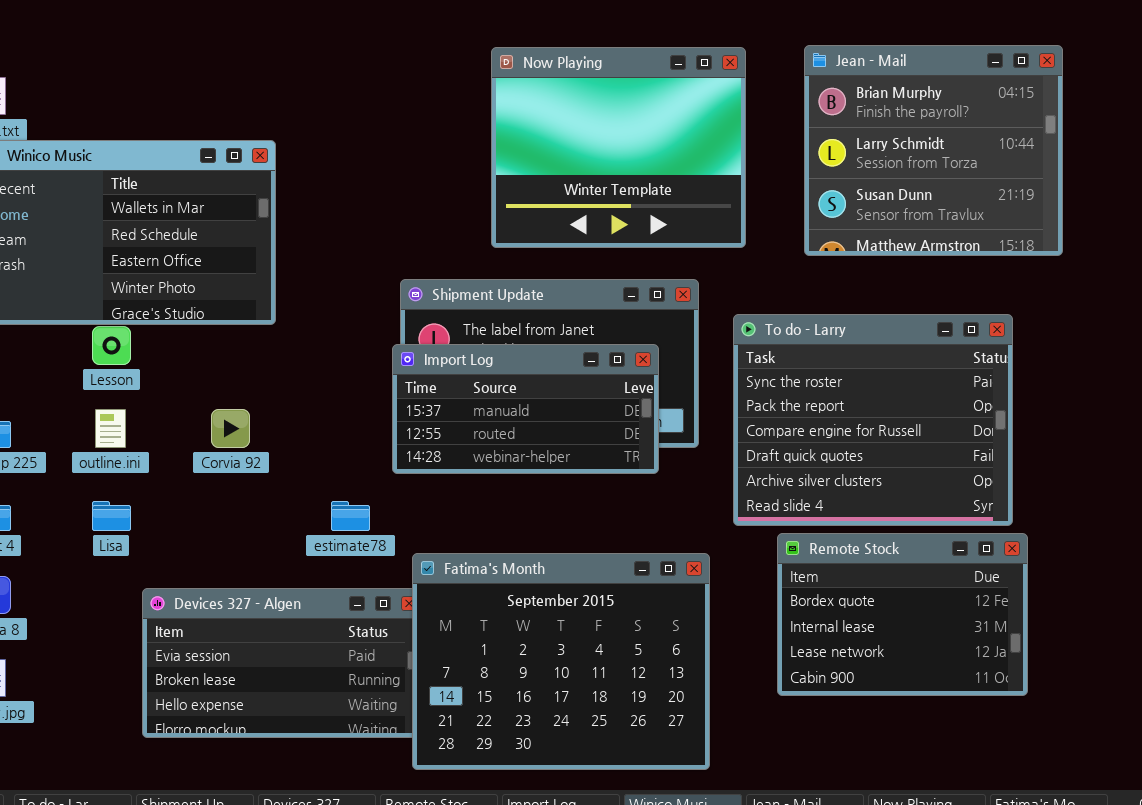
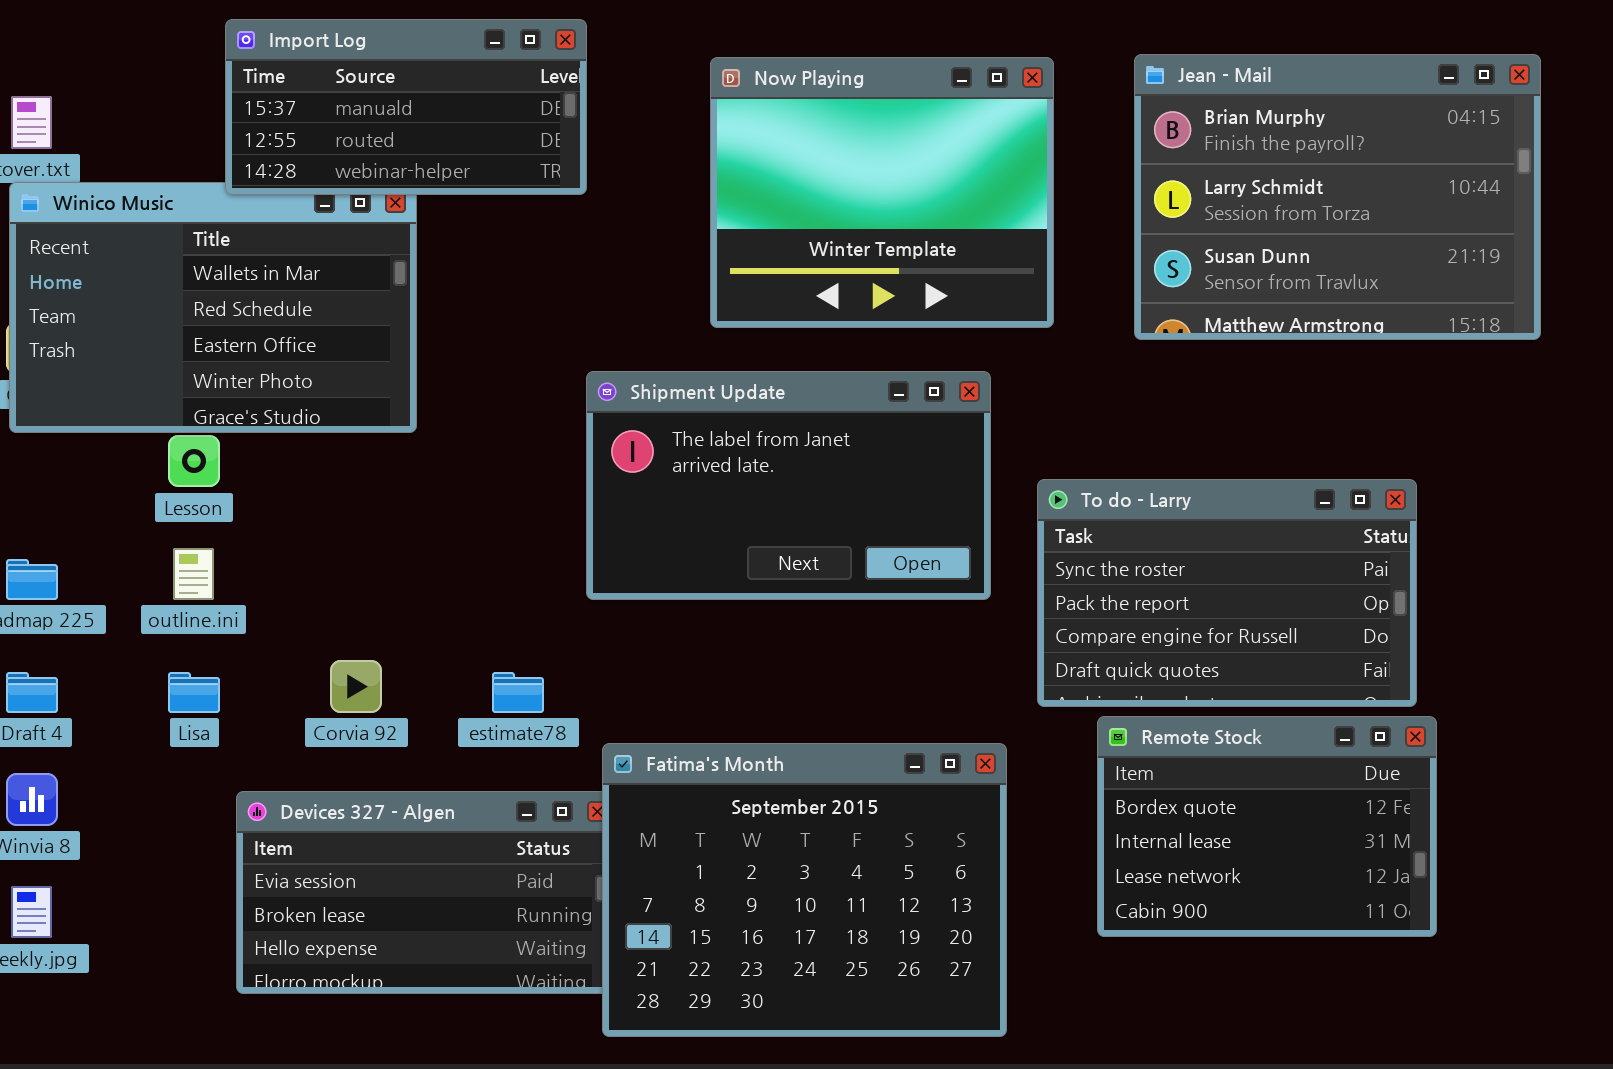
Jean - Mail: [804,45,1063,256] -> [1134,54,1541,340], resized
To do - Larry: [733,314,1013,526] -> [1037,479,1417,707], resized
Import Log: [392,344,659,474] -> [225,19,587,195], moved
Corvia 92: [211,409,250,448] -> [330,660,382,713], moved

